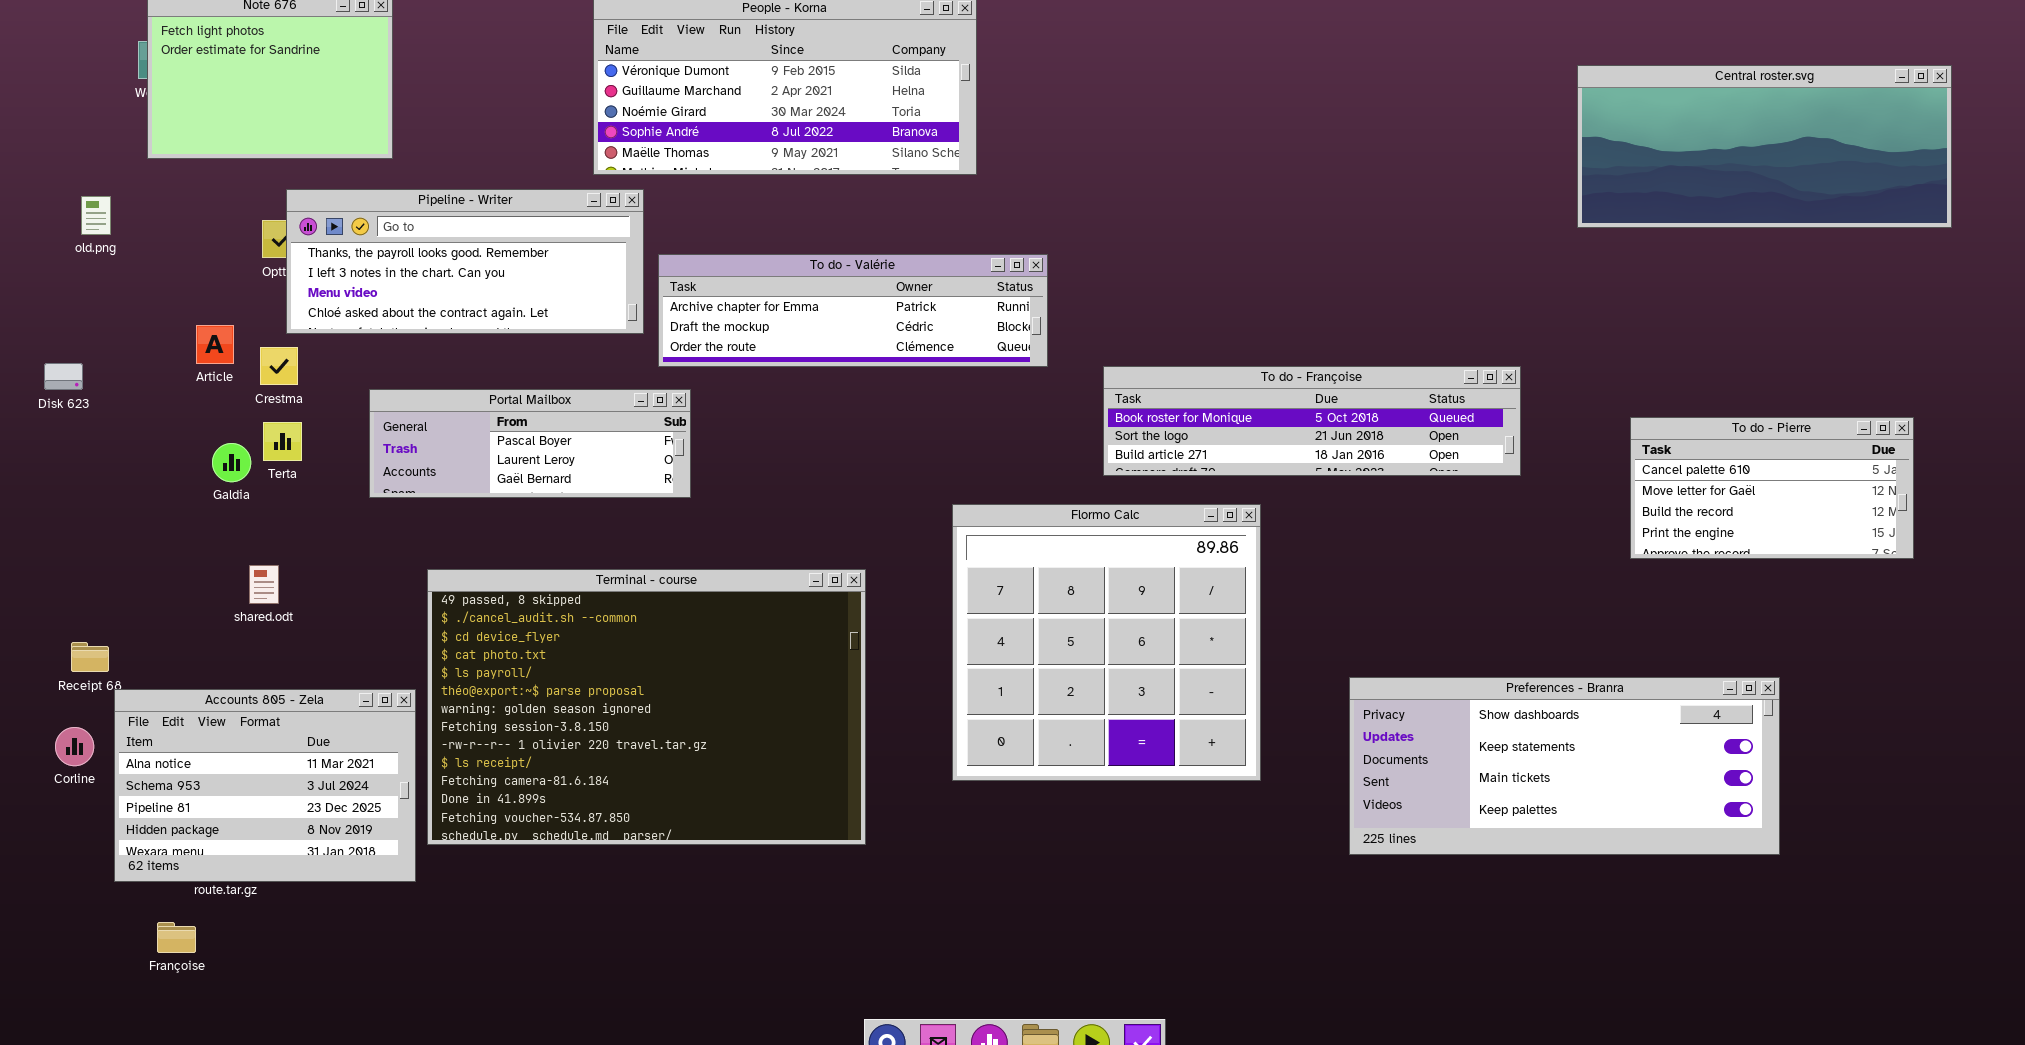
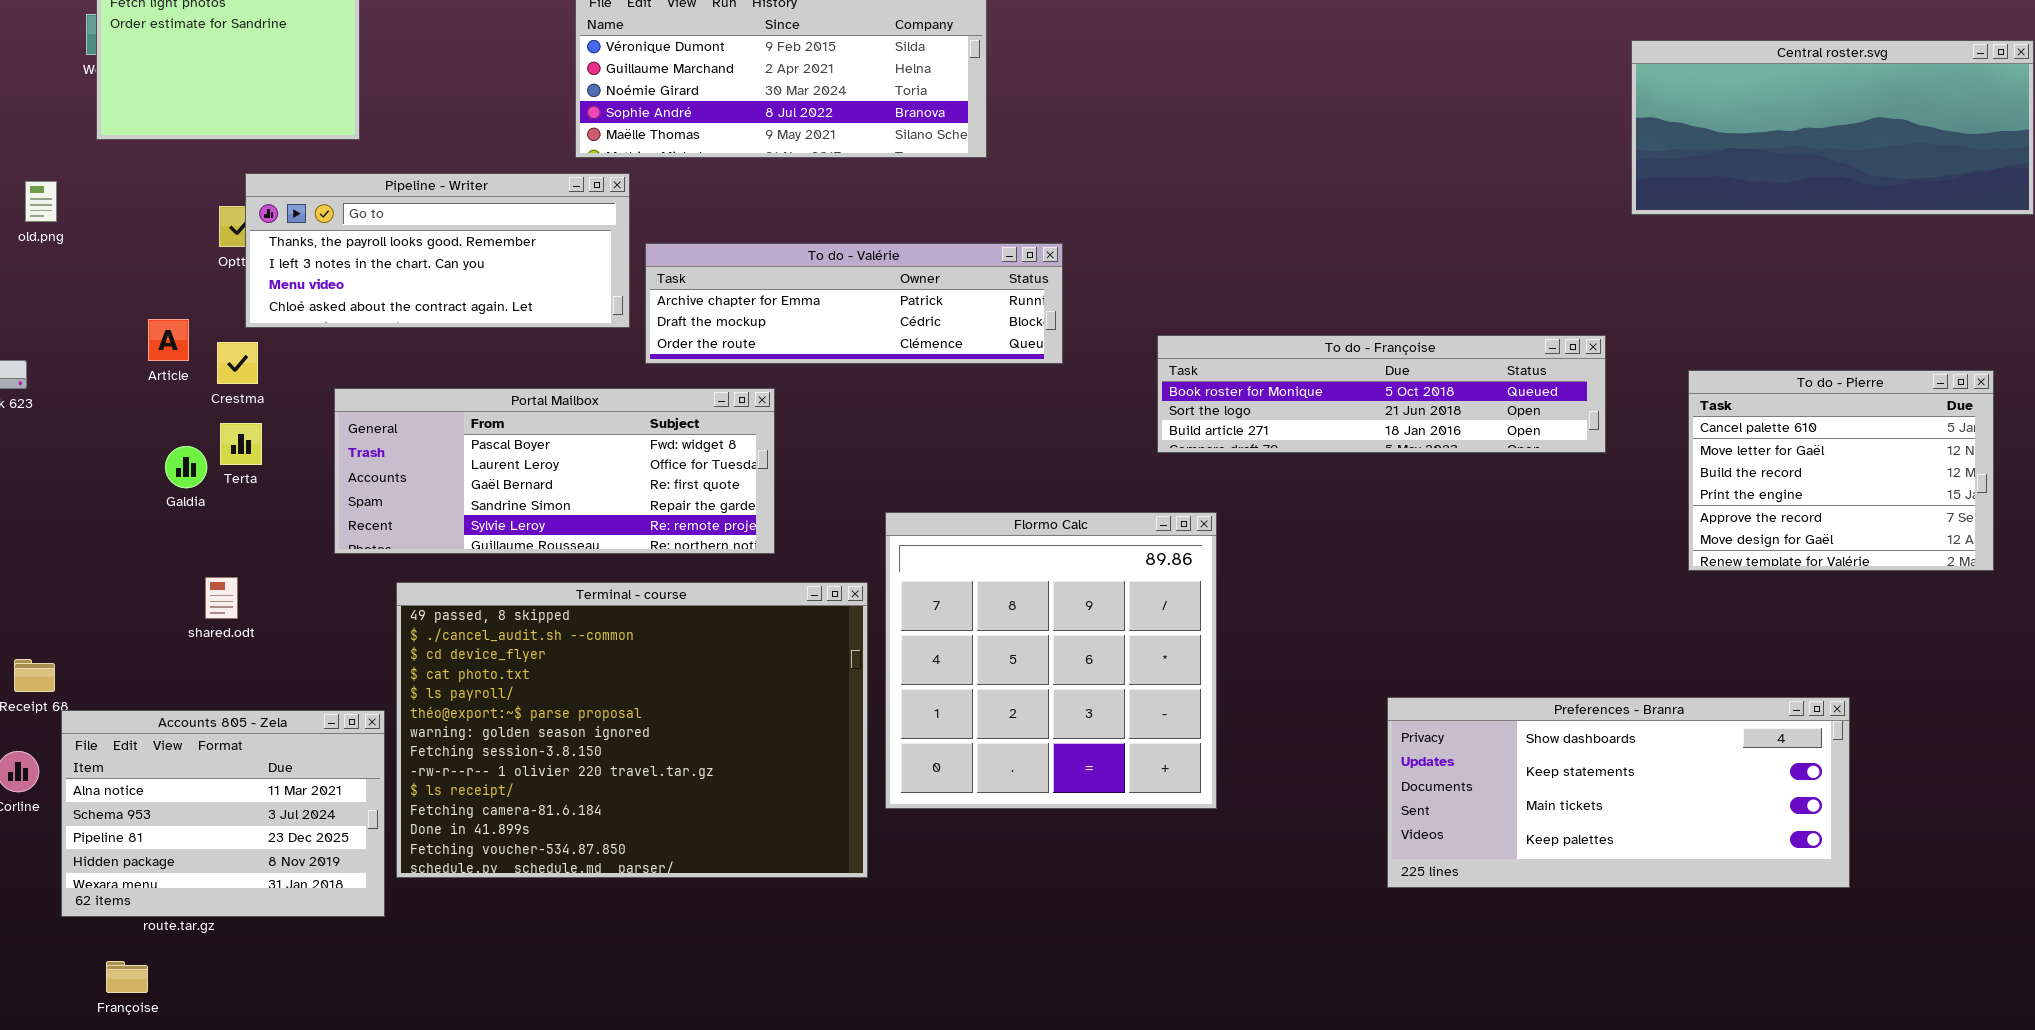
To do - Françoise: [1103,366,1521,476] -> [1157,335,1606,453], moved
Portal Mailbox: [369,389,691,498] -> [334,388,775,554], resized
To do - Pierre: [1630,417,1914,559] -> [1688,370,1994,571], resized
Flormo Calc: [952,504,1261,781] -> [885,512,1217,809], moved

